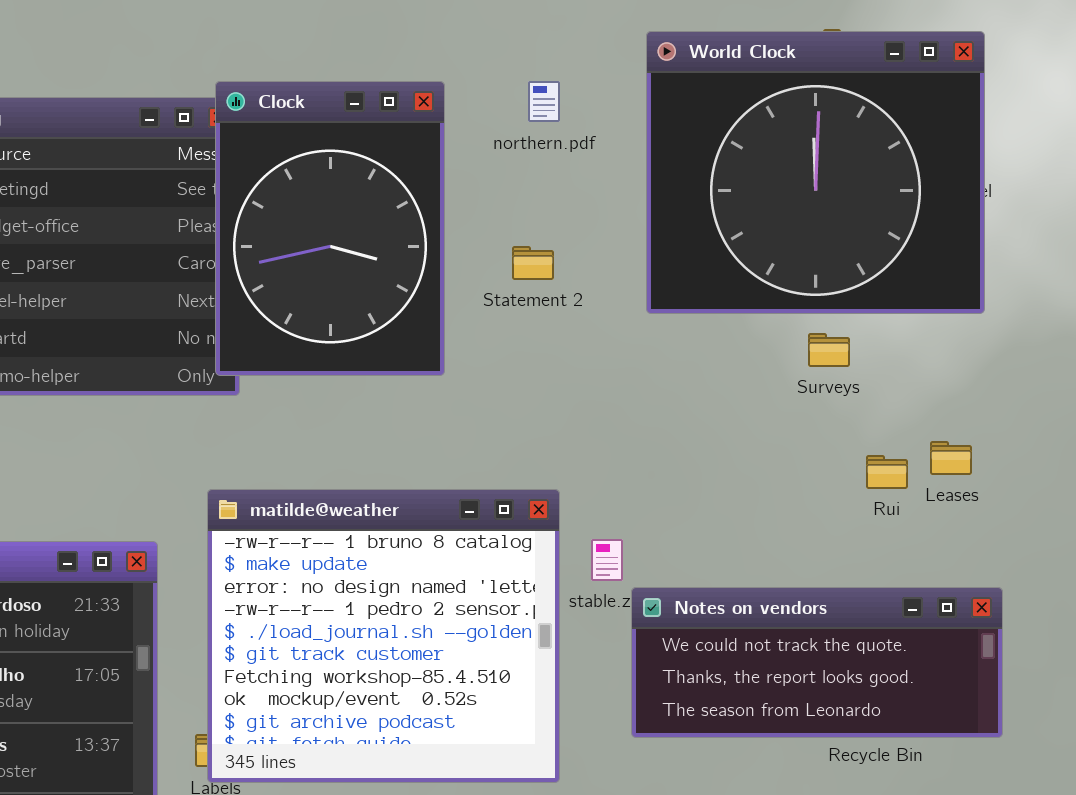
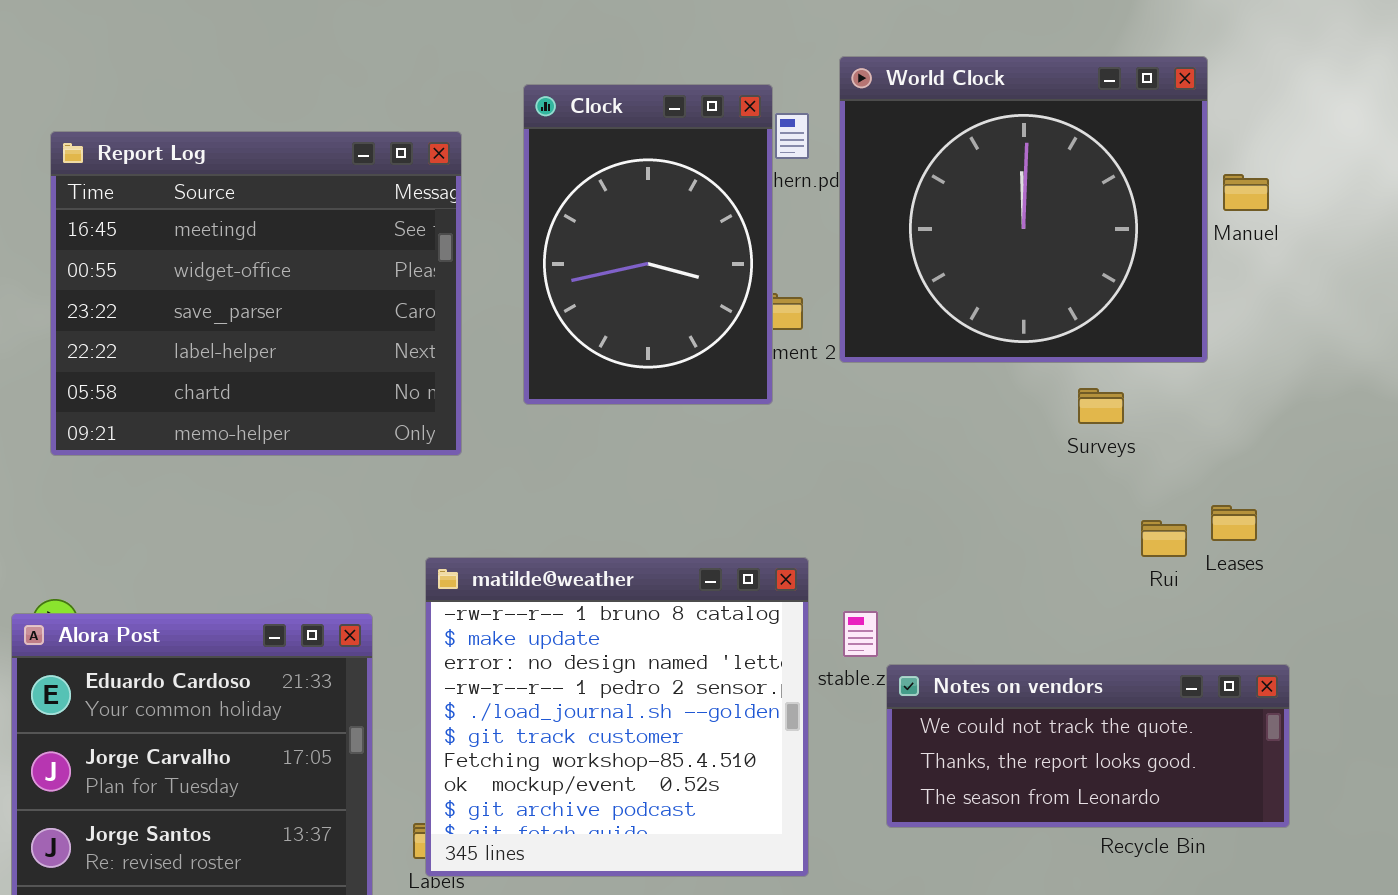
World Clock: [646,31,985,314] -> [839,56,1208,363], moved
Clock: [215,81,445,376] -> [523,84,773,405], moved

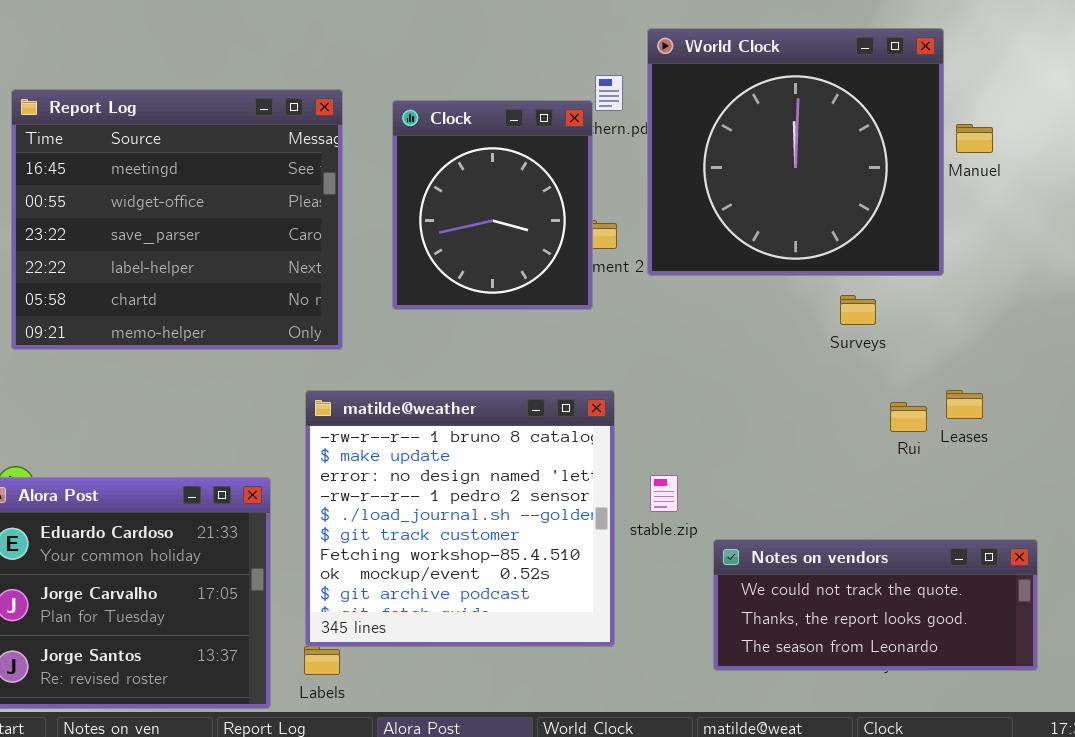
Clock: [523,84,773,405] -> [392,100,593,310], resized
matilde@weather: [425,557,809,877] -> [305,390,615,647], moved
Notes on vendors: [886,664,1290,828] -> [713,539,1038,671], moved

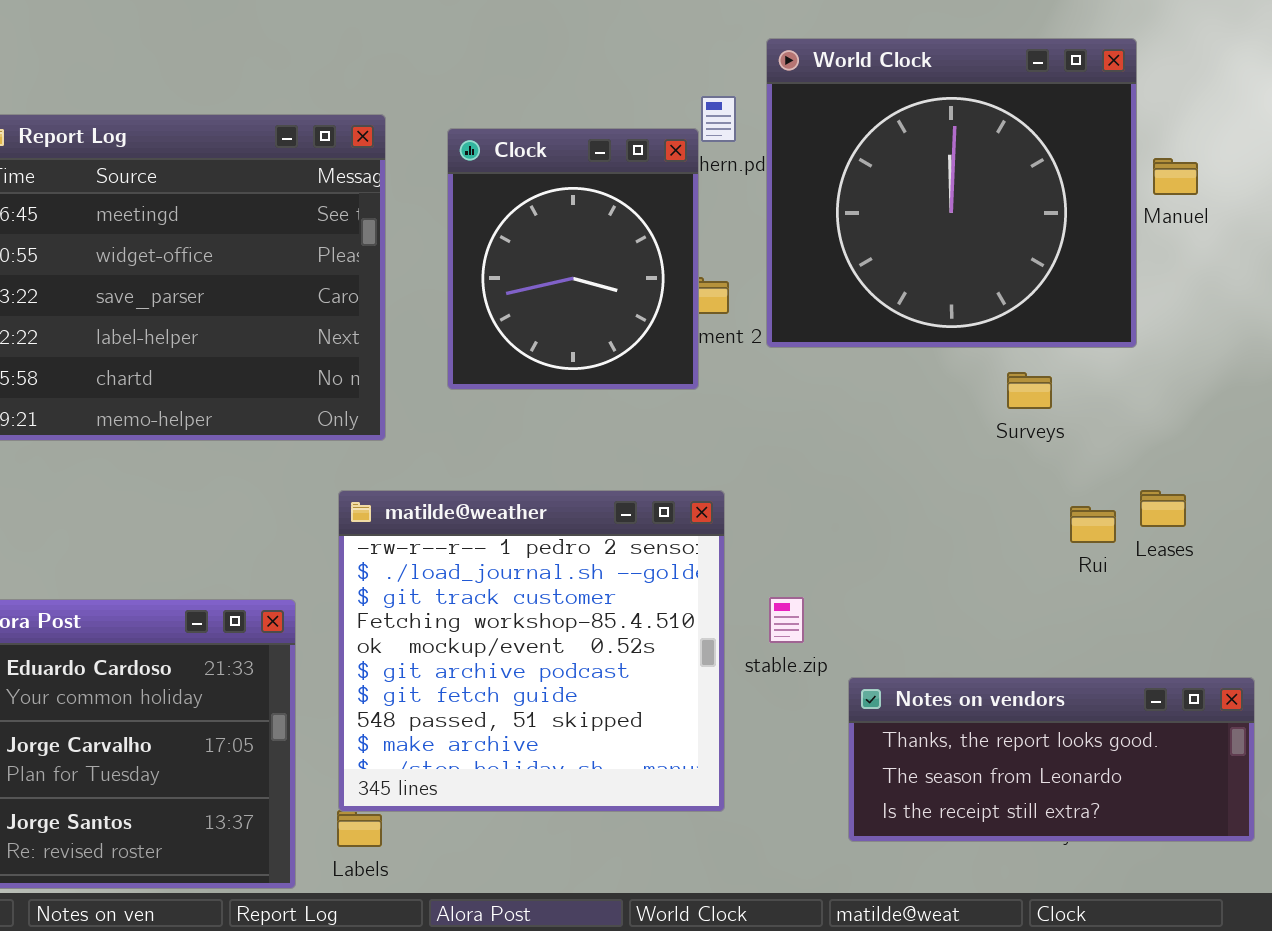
matilde@weather: [305,390,615,647] -> [338,490,725,812], scrolled down 3 rows
Notes on vendors: [713,539,1038,671] -> [848,677,1255,842], scrolled down 1 row

